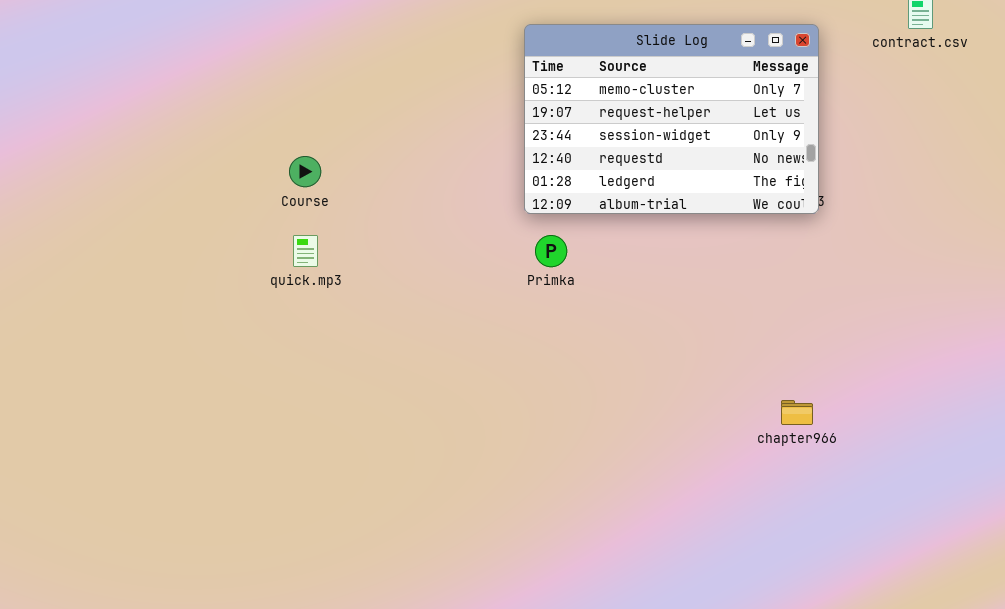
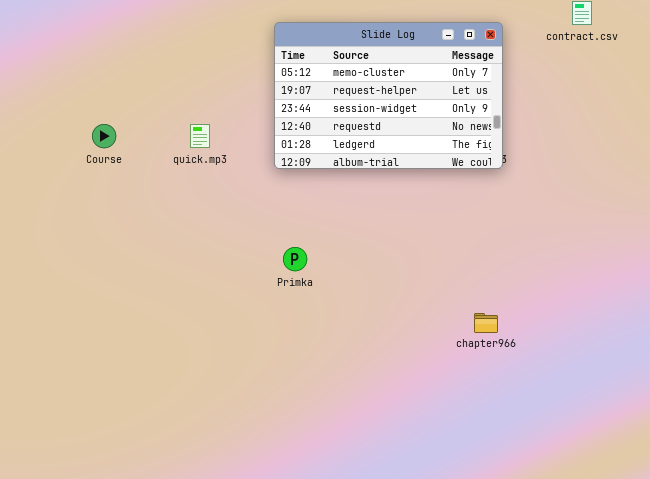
quick.mp3: [293,235,318,267] -> [190,124,210,148], moved
Primka: [535,235,567,267] -> [283,247,307,271], moved

